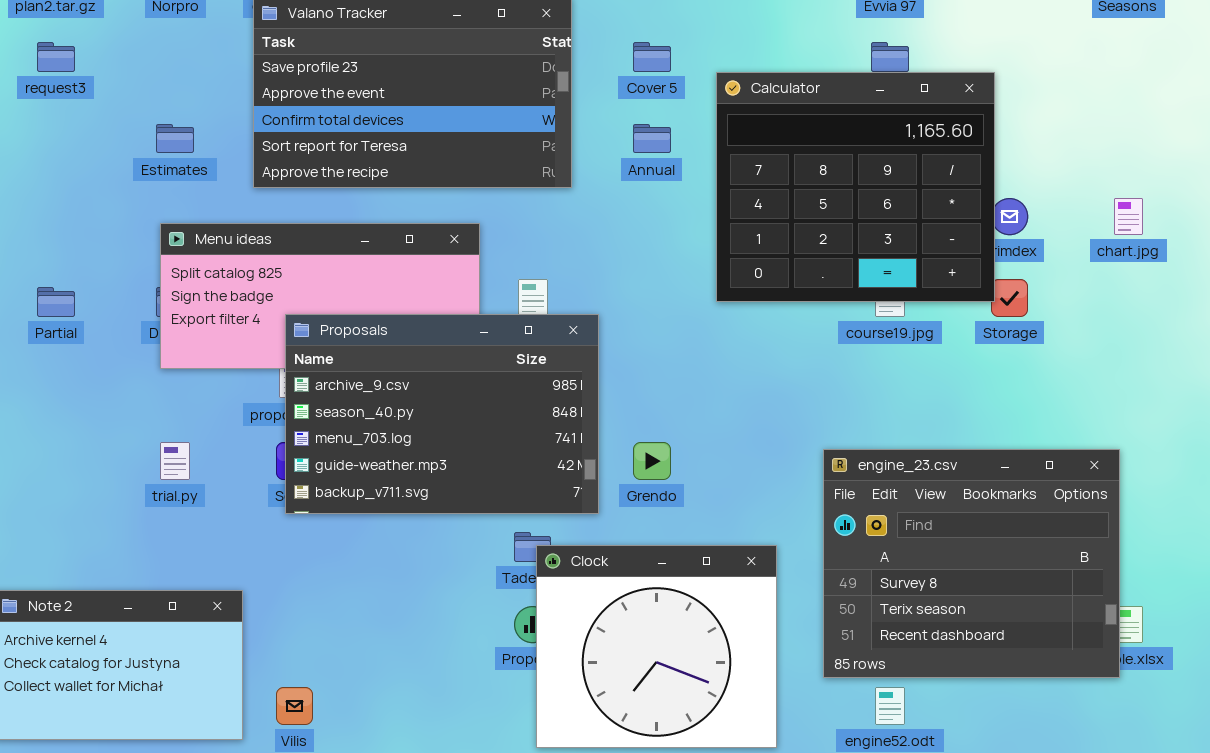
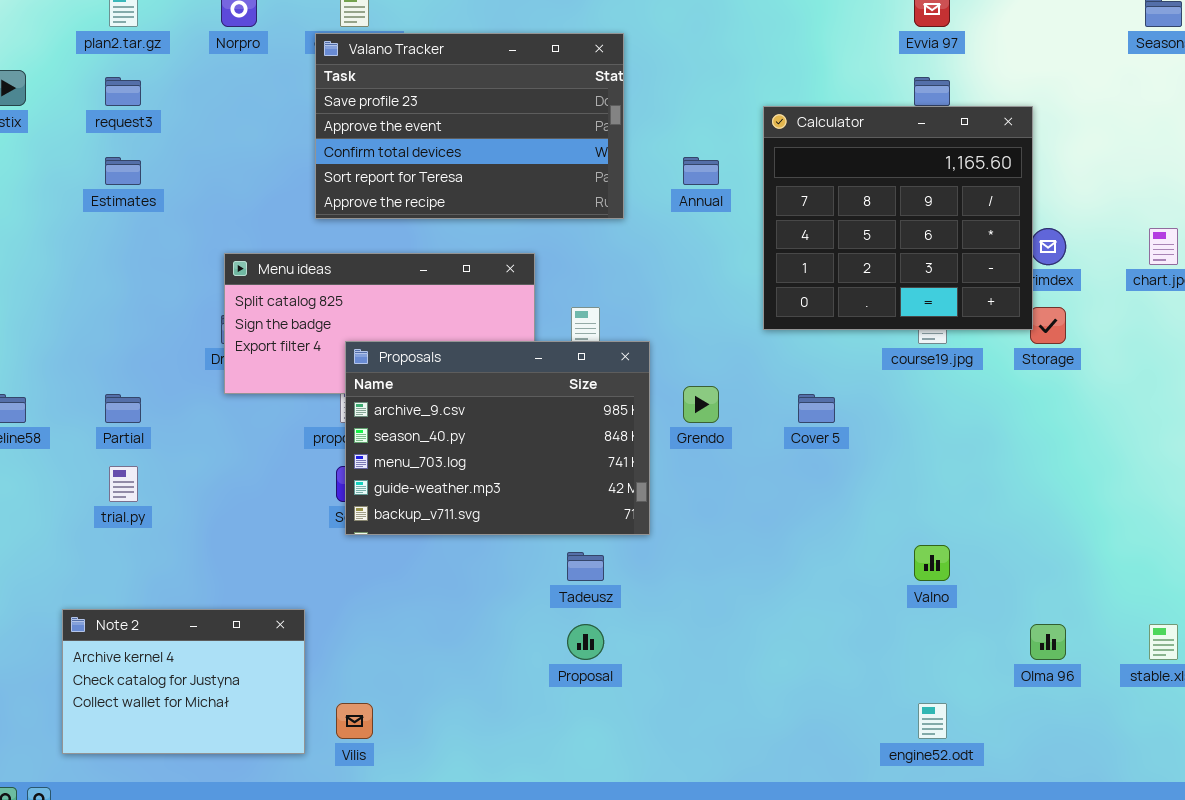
Cover 5: [633,42,671,72] -> [798,394,835,423], moved
Estimates: [156,124,194,153] -> [105,157,141,185], moved
Partial: [37,287,75,317] -> [105,394,141,423], moved
trial.py: [160,442,190,480] -> [109,466,138,502], moved
Grendo: [633,442,671,480] -> [683,386,719,423], moved
engine_23.csv: [823,449,1120,678] -> none, closed
Clock: [536,545,777,748] -> none, closed

